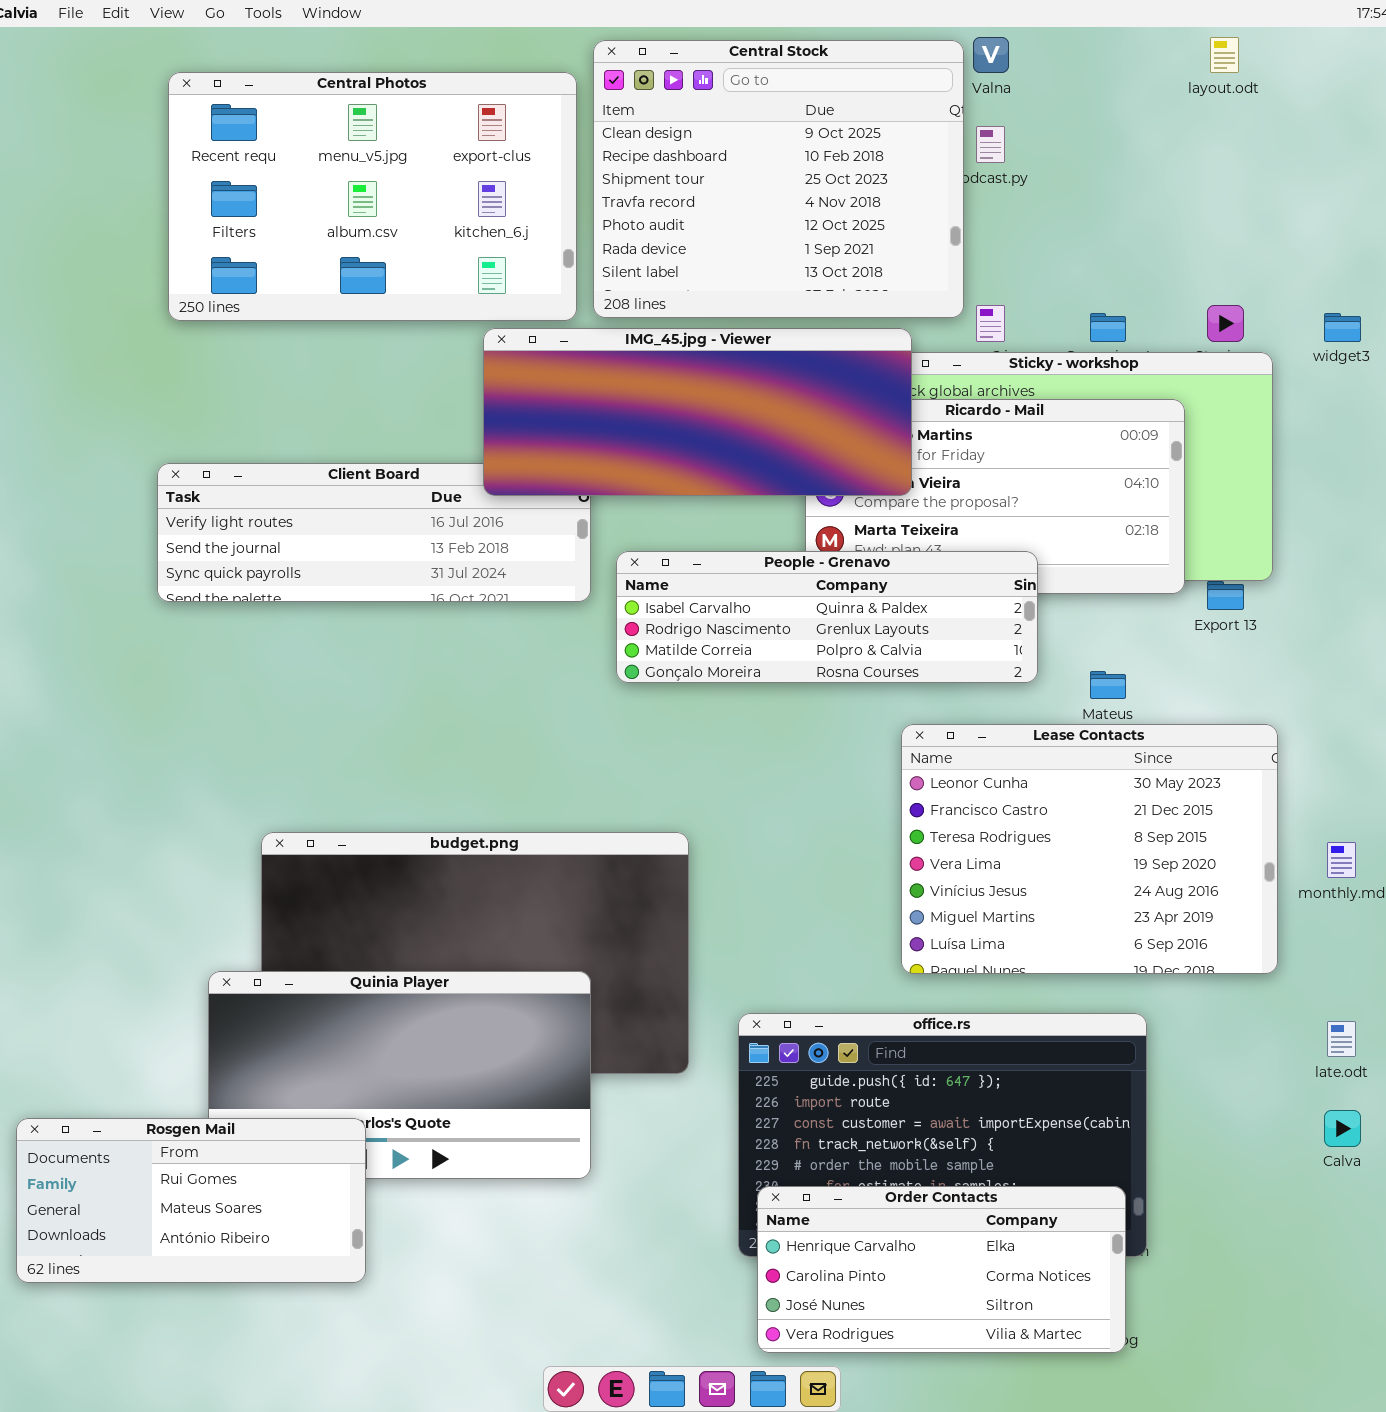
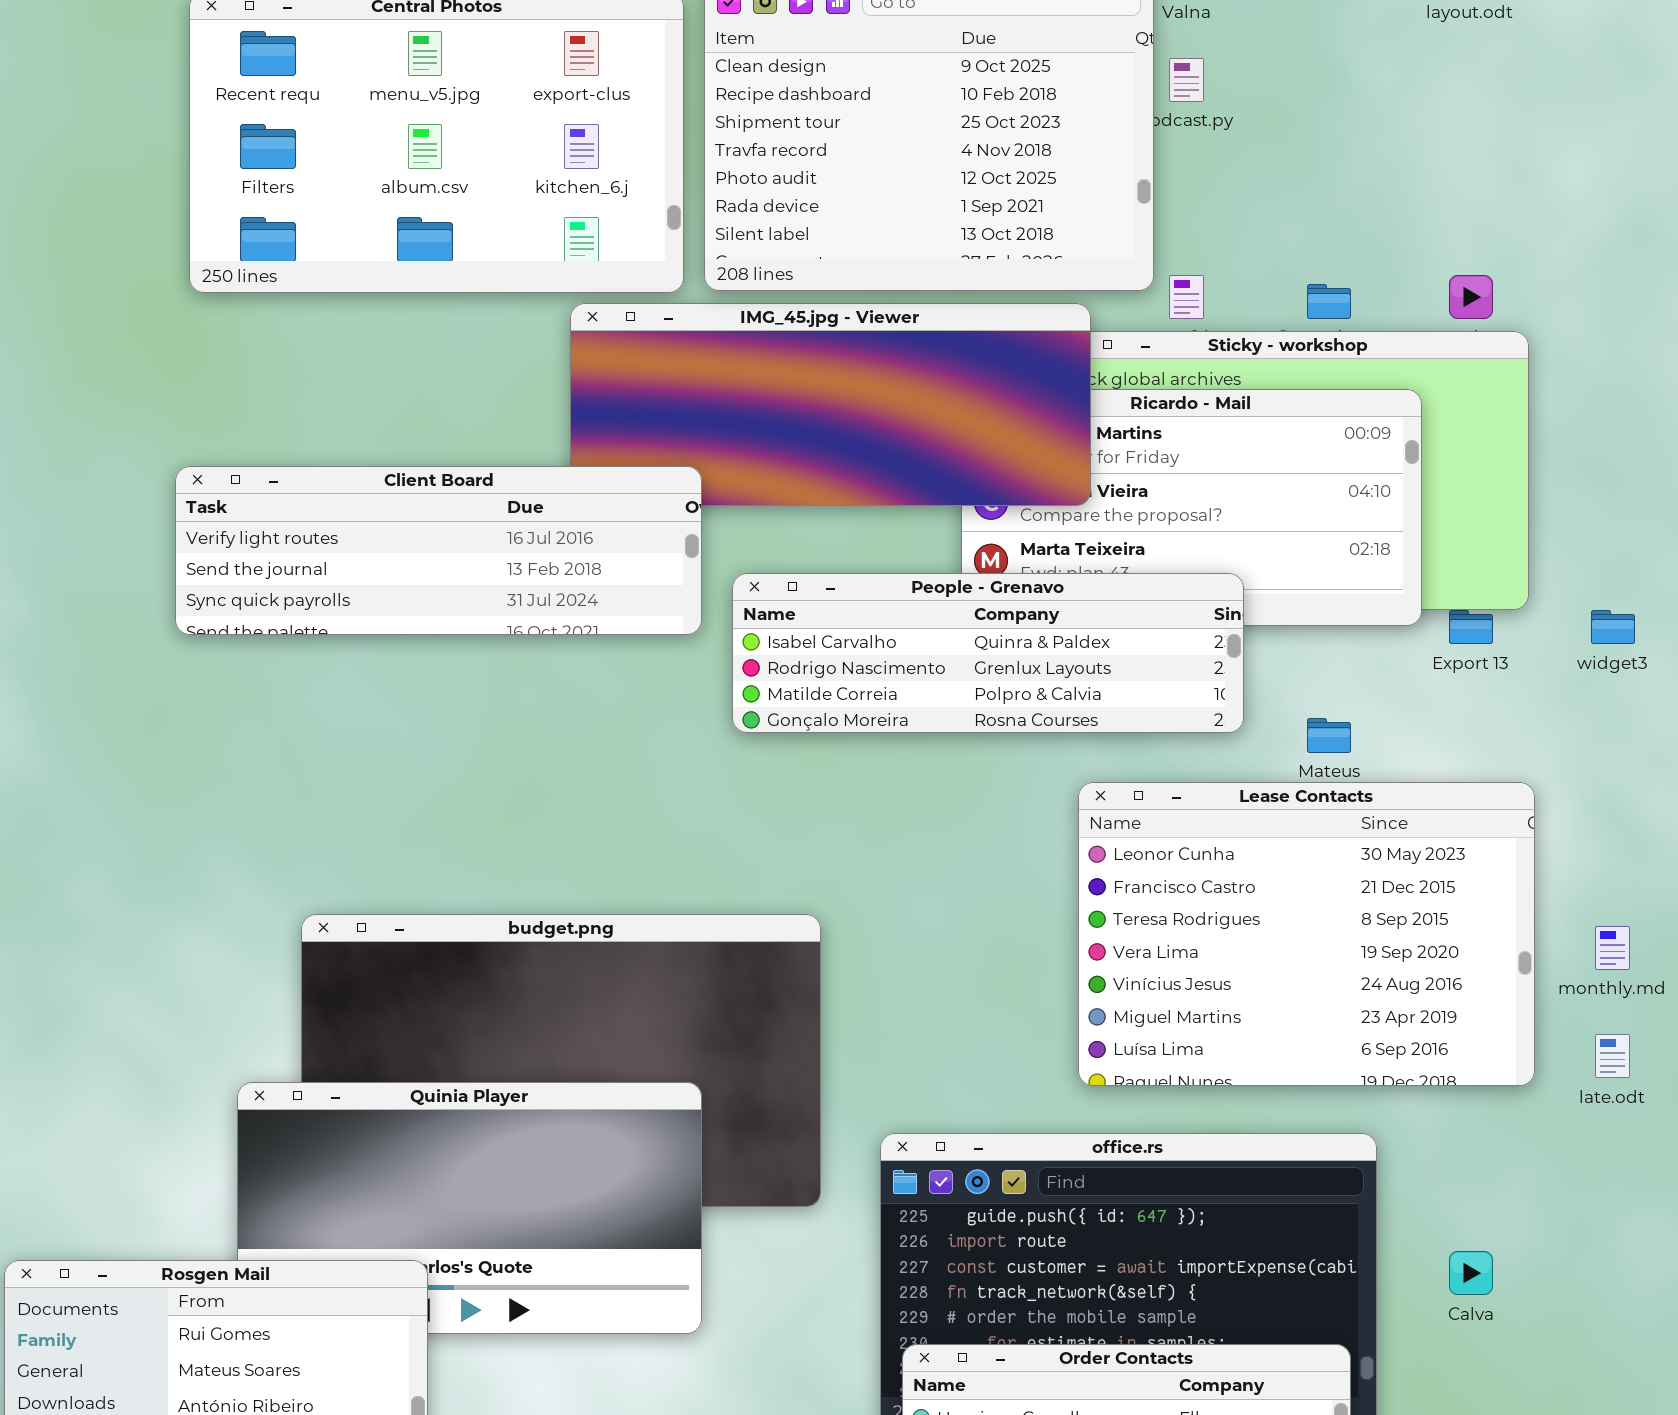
widget3: [1324,313,1361,342] -> [1591,610,1635,644], moved
Client Board: [157,463,591,602] -> [175,466,702,635], raised
late.odt: [1327,1021,1356,1057] -> [1595,1034,1630,1078], moved
Calva: [1324,1110,1361,1147] -> [1449,1251,1493,1295], moved

